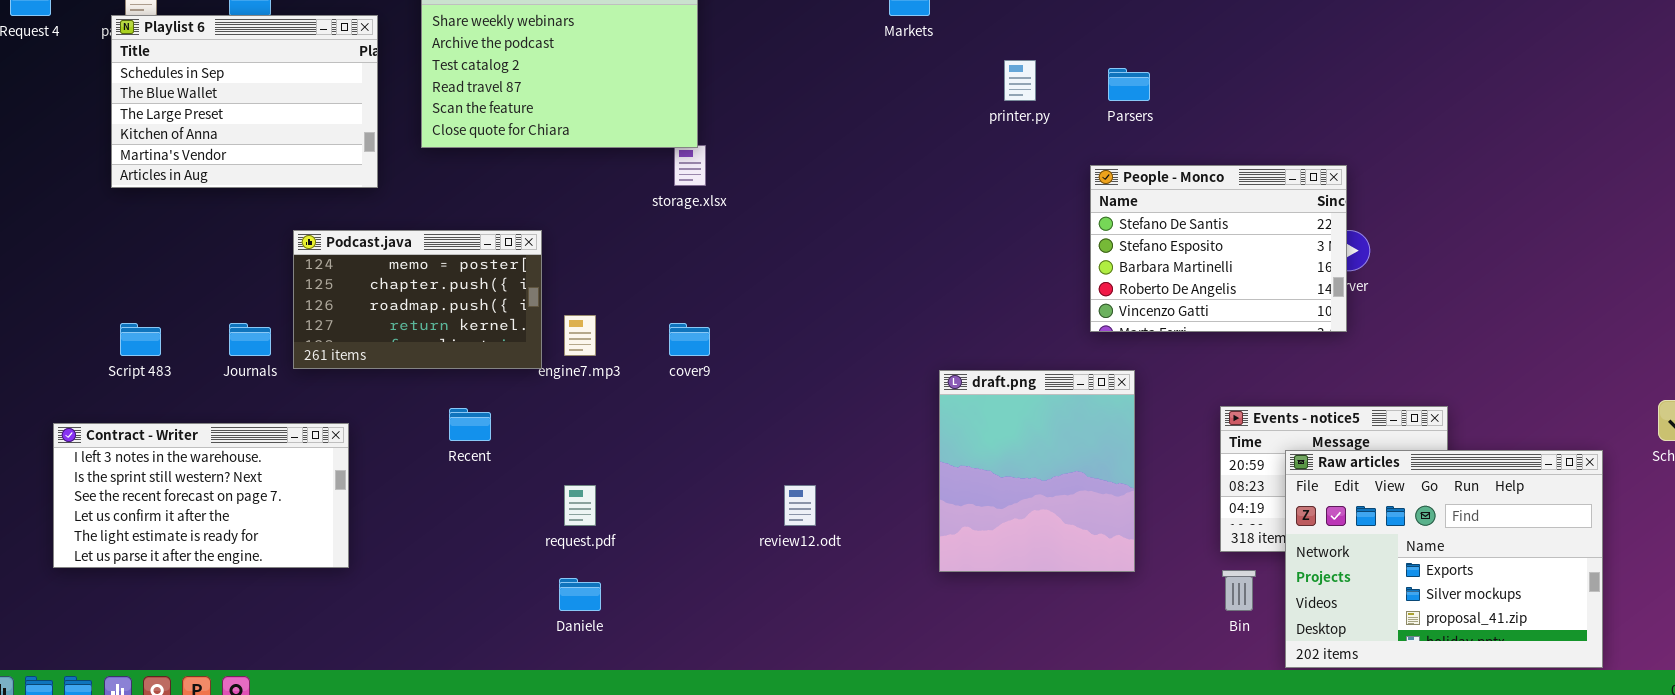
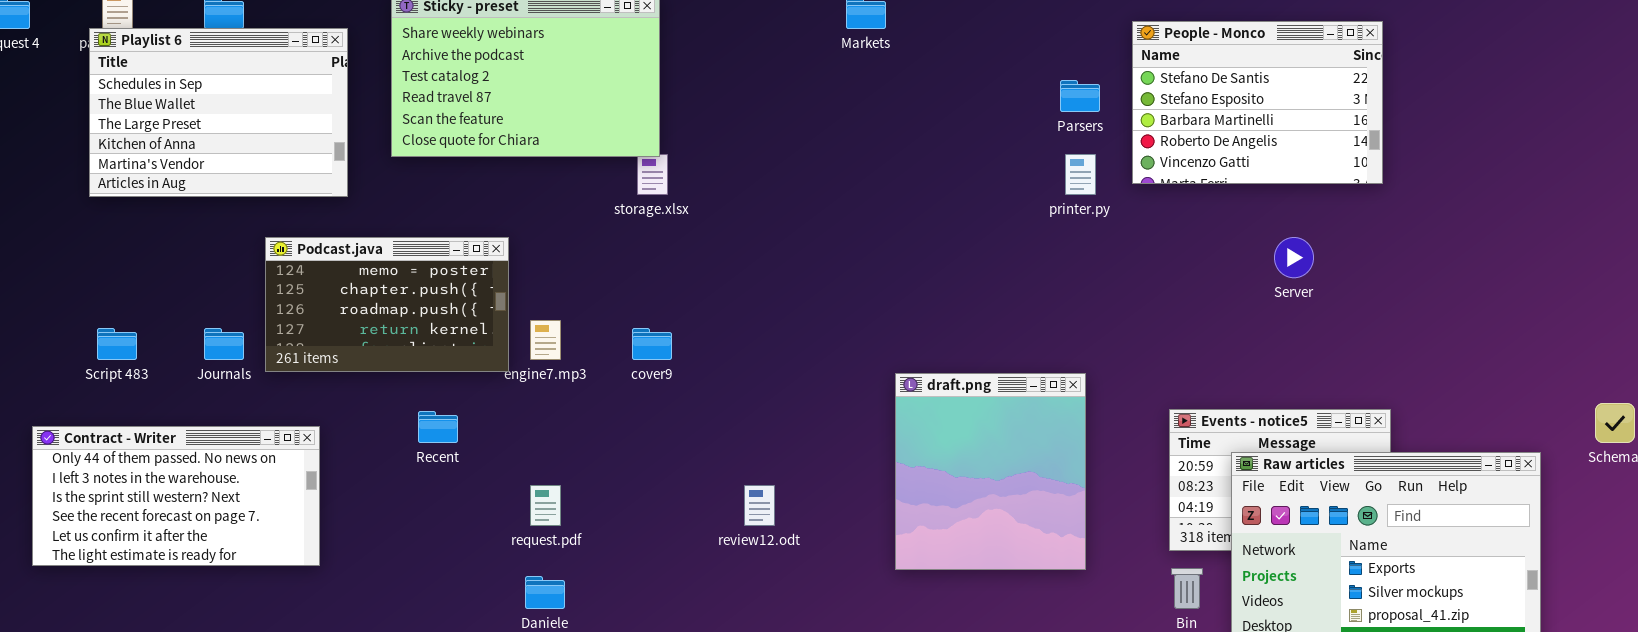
printer.py: [1004,60,1036,101] -> [1065,154,1096,195], moved
People - Monco: [1090,165,1347,332] -> [1132,21,1383,184], moved
Contract - Writer: [53,423,349,568] -> [32,426,320,566], scrolled up 1 row

